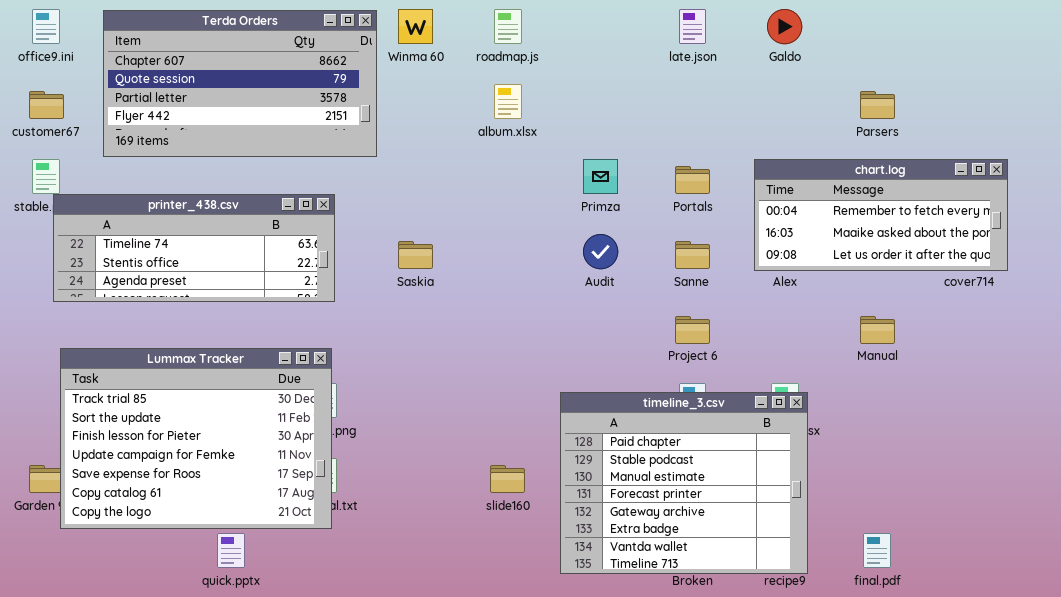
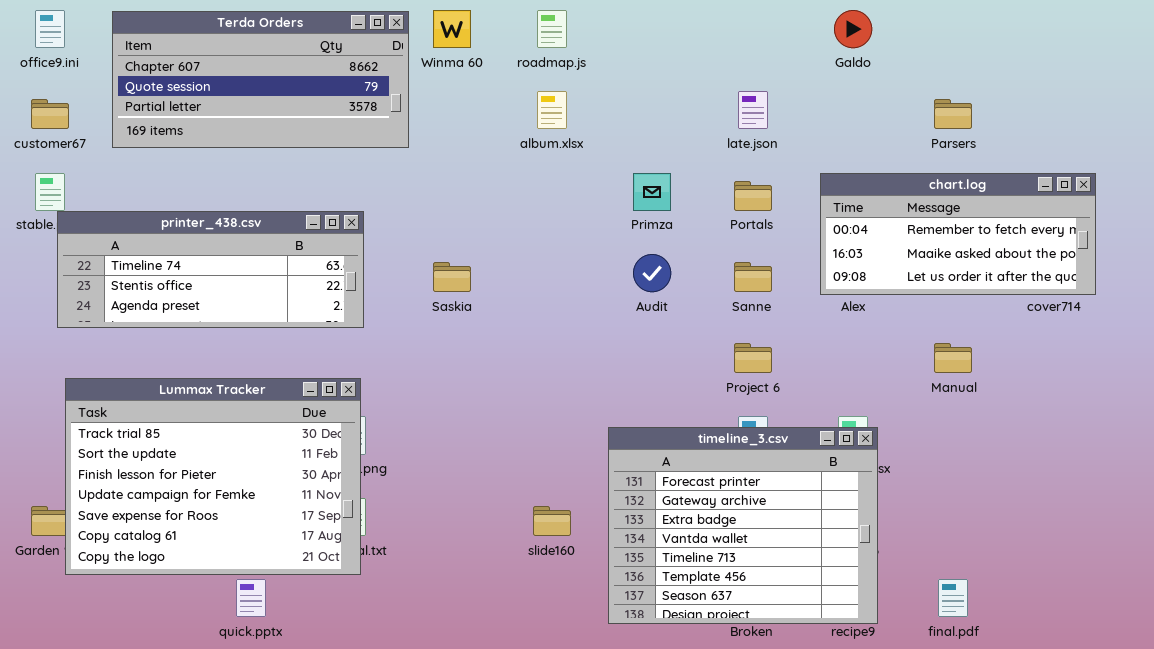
late.json: [679,9,706,44] -> [738,91,768,129], moved
Terda Orders: [103,10,377,157] -> [112,11,409,148], resized
timeline_3.csv: [560,392,808,574] -> [608,427,878,624], scrolled down 3 rows

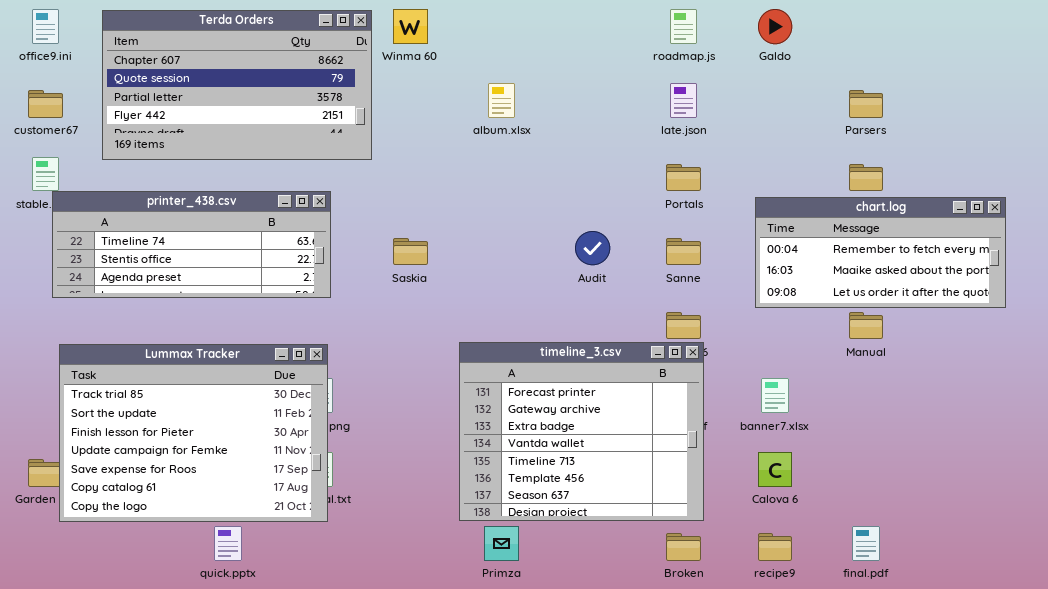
roadmap.js: [537,10,567,48] -> [670,9,697,44], moved
Terda Orders: [112,11,409,148] -> [102,10,372,160], resized
Primza: [633,173,671,211] -> [484,526,519,561], moved
chart.log: [820,173,1096,295] -> [755,197,1006,308], moved
timeline_3.csv: [608,427,878,624] -> [459,342,704,521], moved

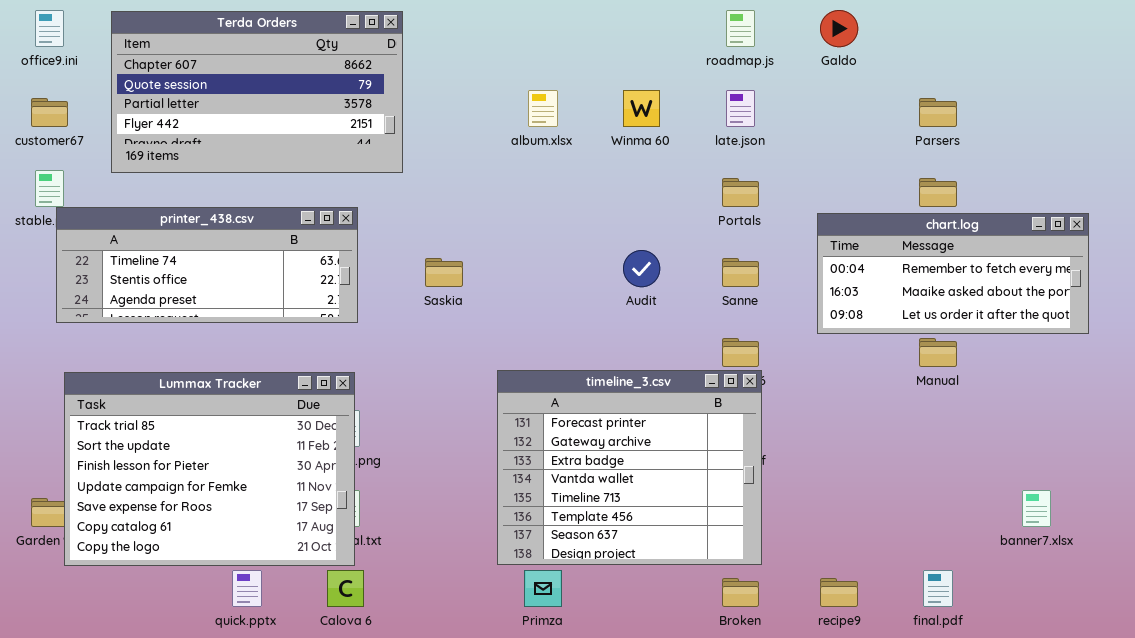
Winma 60: [393,9,428,44] -> [623,90,660,127], moved
banner7.xlsx: [761,378,789,413] -> [1022,490,1051,527], moved
Calova 6: [758,452,792,487] -> [327,570,364,607], moved

